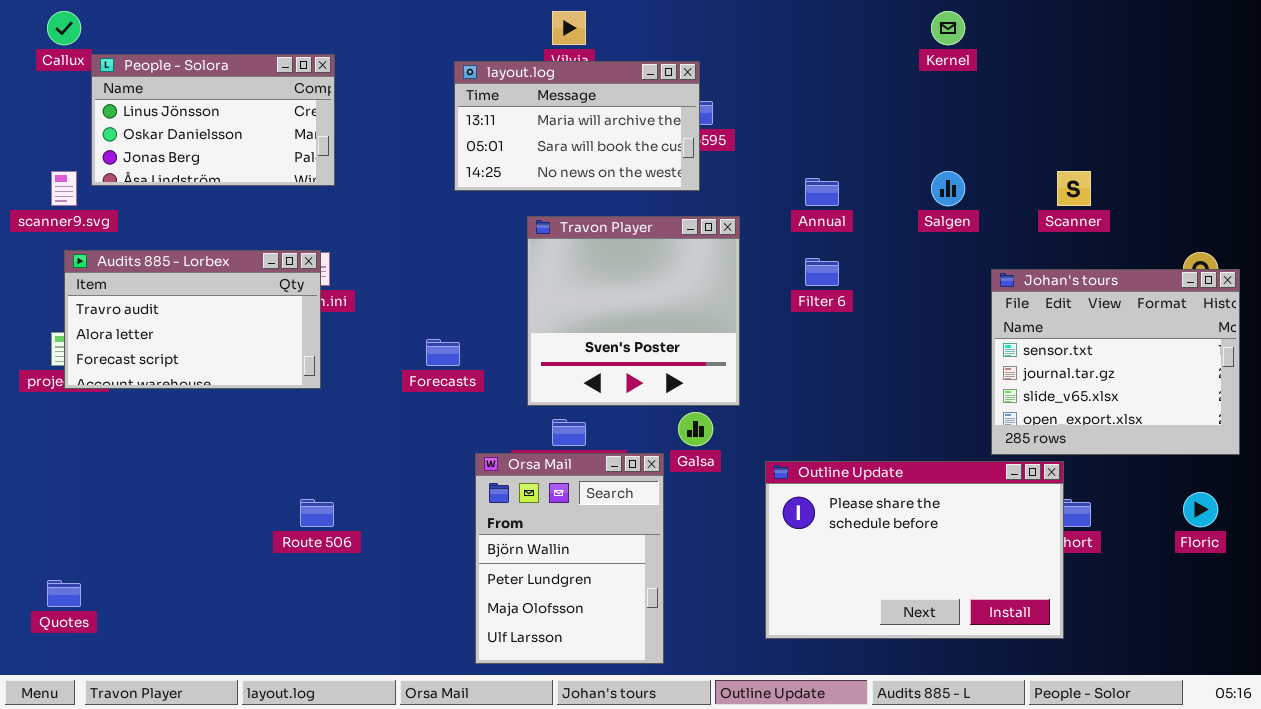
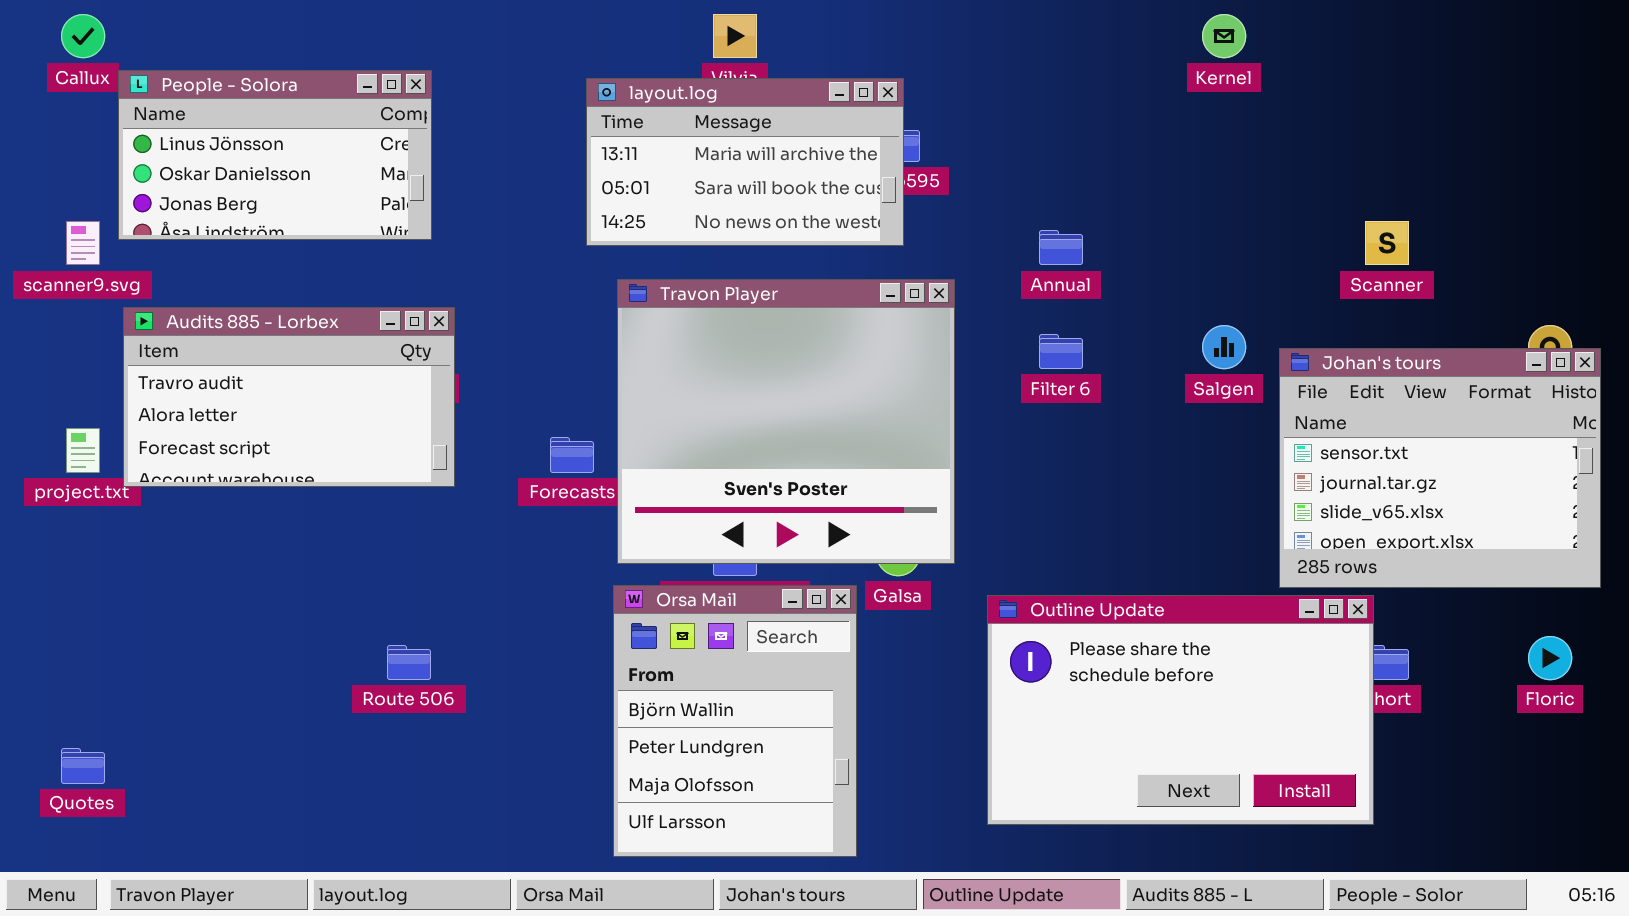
Salgen: [931,171,965,206] -> [1202,325,1246,369], moved
Travon Player: [527,216,740,406] -> [617,279,955,564], resized
Audits 885 - Lorbex: [64,250,321,389] -> [123,307,455,487], moved

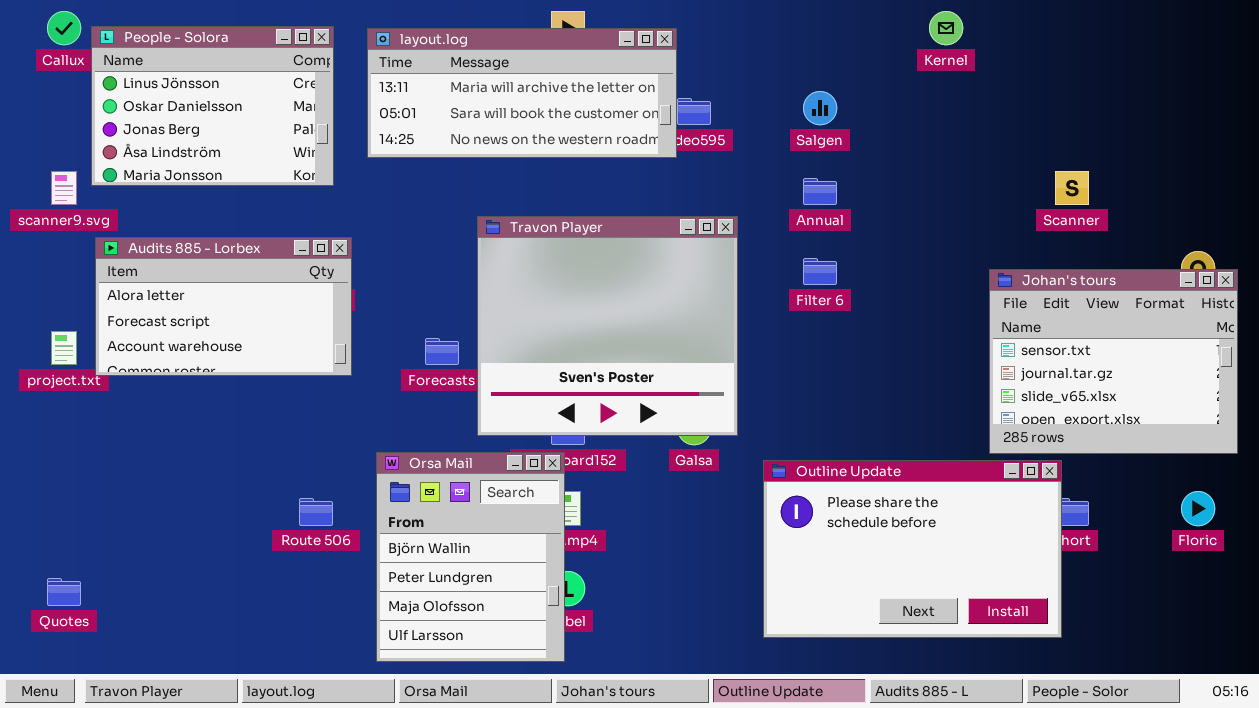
People - Solora: [118,70,432,240] -> [91,26,334,186], resized
layout.log: [586,78,904,246] -> [367,28,677,158], moved, resized
Audits 885 - Lorbex: [123,307,455,487] -> [95,237,352,376], scrolled down 1 row
Salgen: [1202,325,1246,369] -> [803,91,837,125], moved
Orsa Mail: [613,585,857,857] -> [376,452,565,662], moved

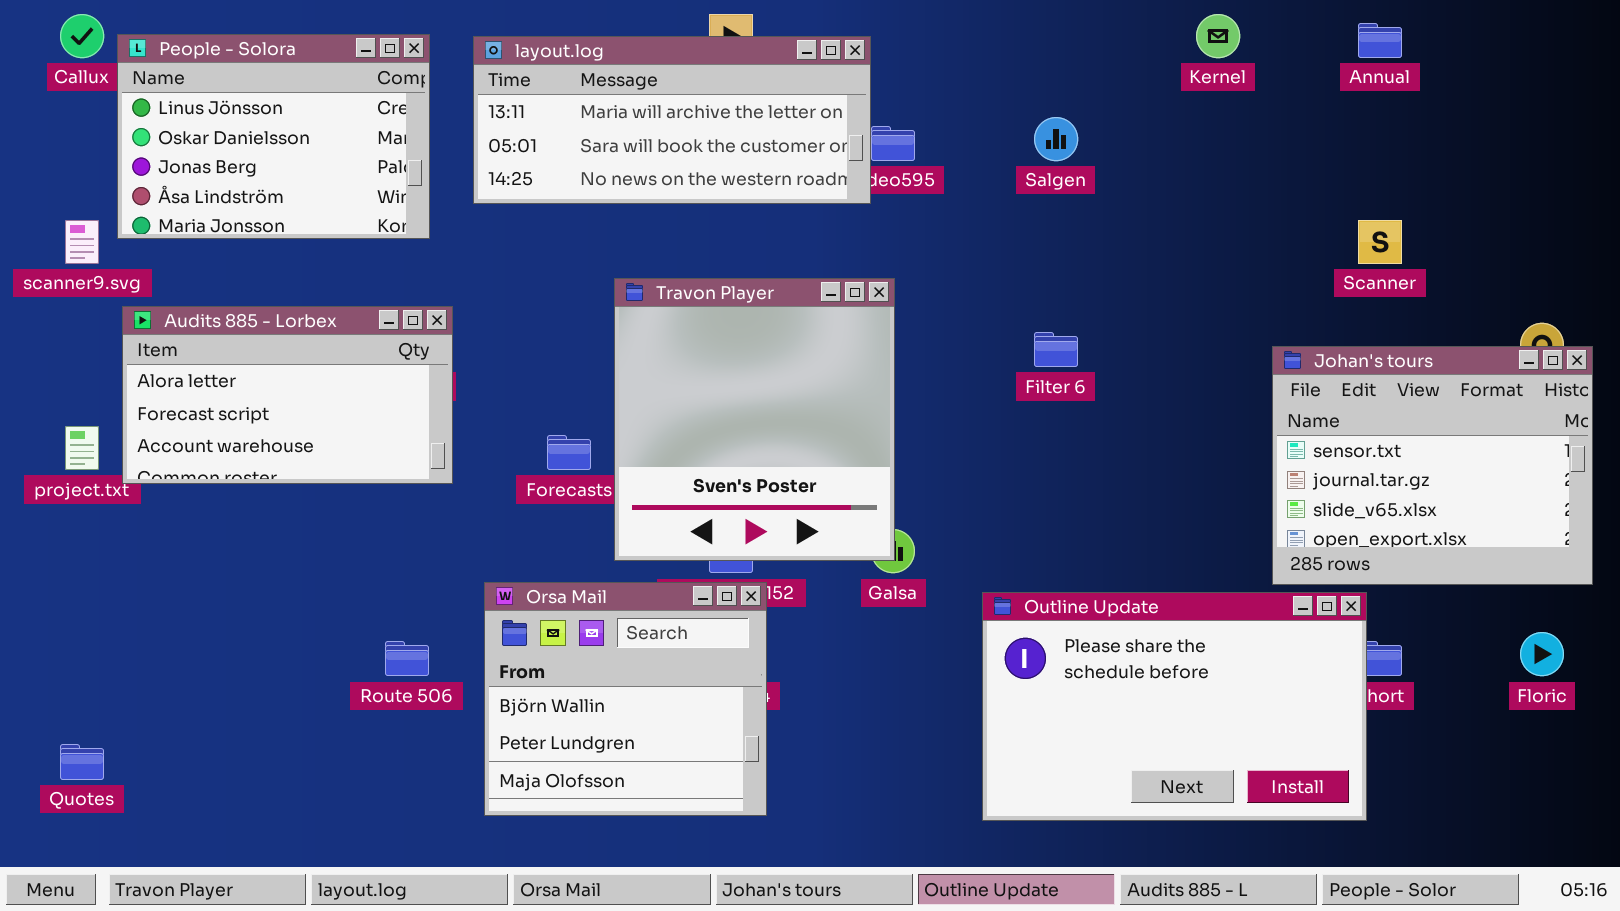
Annual: [803,178,837,205] -> [1358,23,1402,58], moved
Travon Player: [477,216,738,436] -> [614,278,895,561], resized
Orsa Mail: [376,452,565,662] -> [484,582,767,816], resized

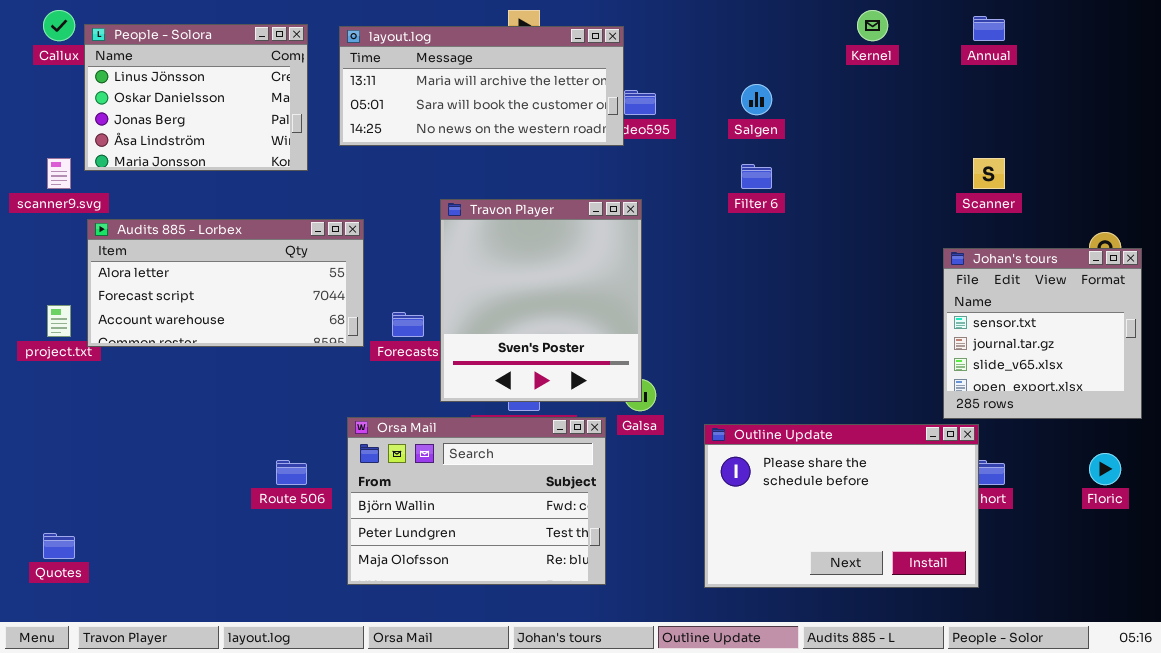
Audits 885 - Lorbex: [122,306,453,484] -> [87,219,364,347], resized
Filter 6: [1034,332,1078,367] -> [741,164,772,189], moved
Johan's tours: [1272,346,1593,585] -> [943,248,1142,419], resized
Orsa Mail: [484,582,767,816] -> [347,417,606,585], resized

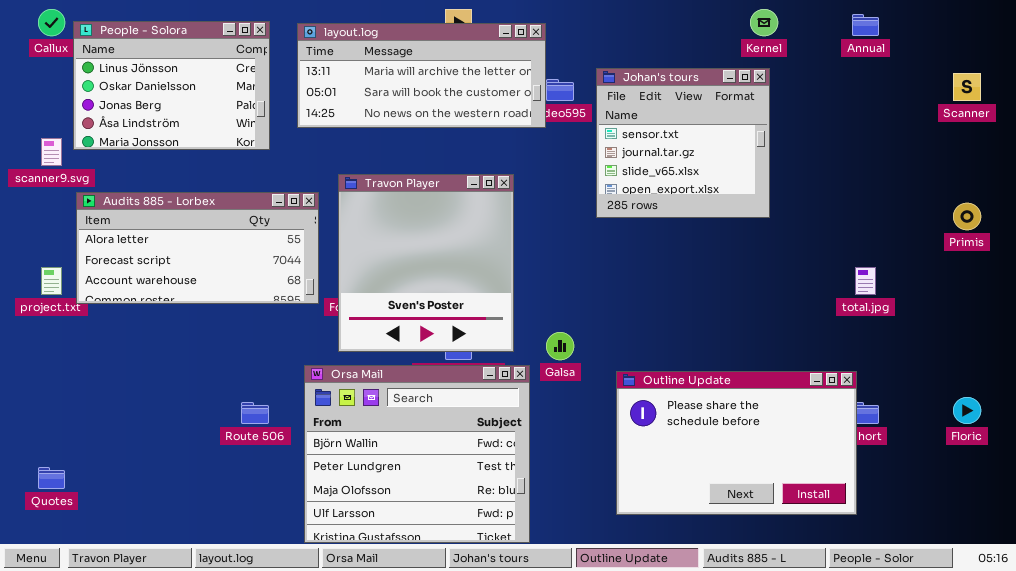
Scanner: [973,158,1005,189] -> [953,73,981,101], moved
Travon Player: [440,199,642,402] -> [338,174,514,352], moved
Johan's tours: [943,248,1142,419] -> [596,68,770,218], moved
Orsa Mail: [347,417,606,585] -> [304,365,530,543], resized

